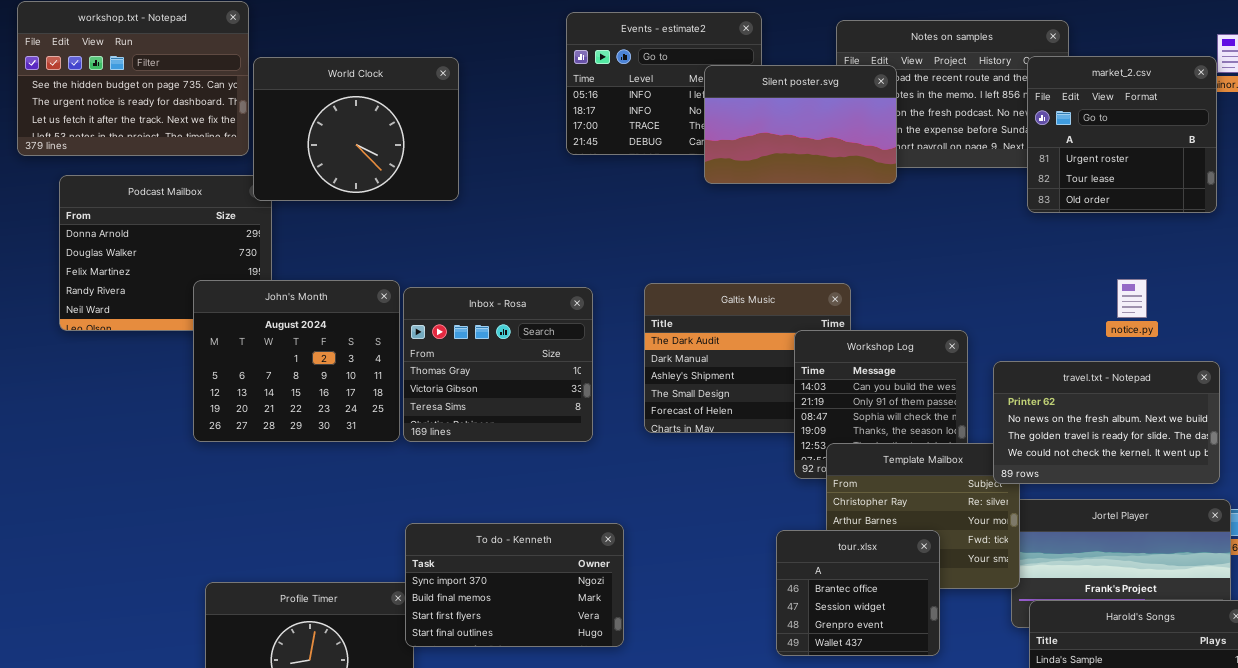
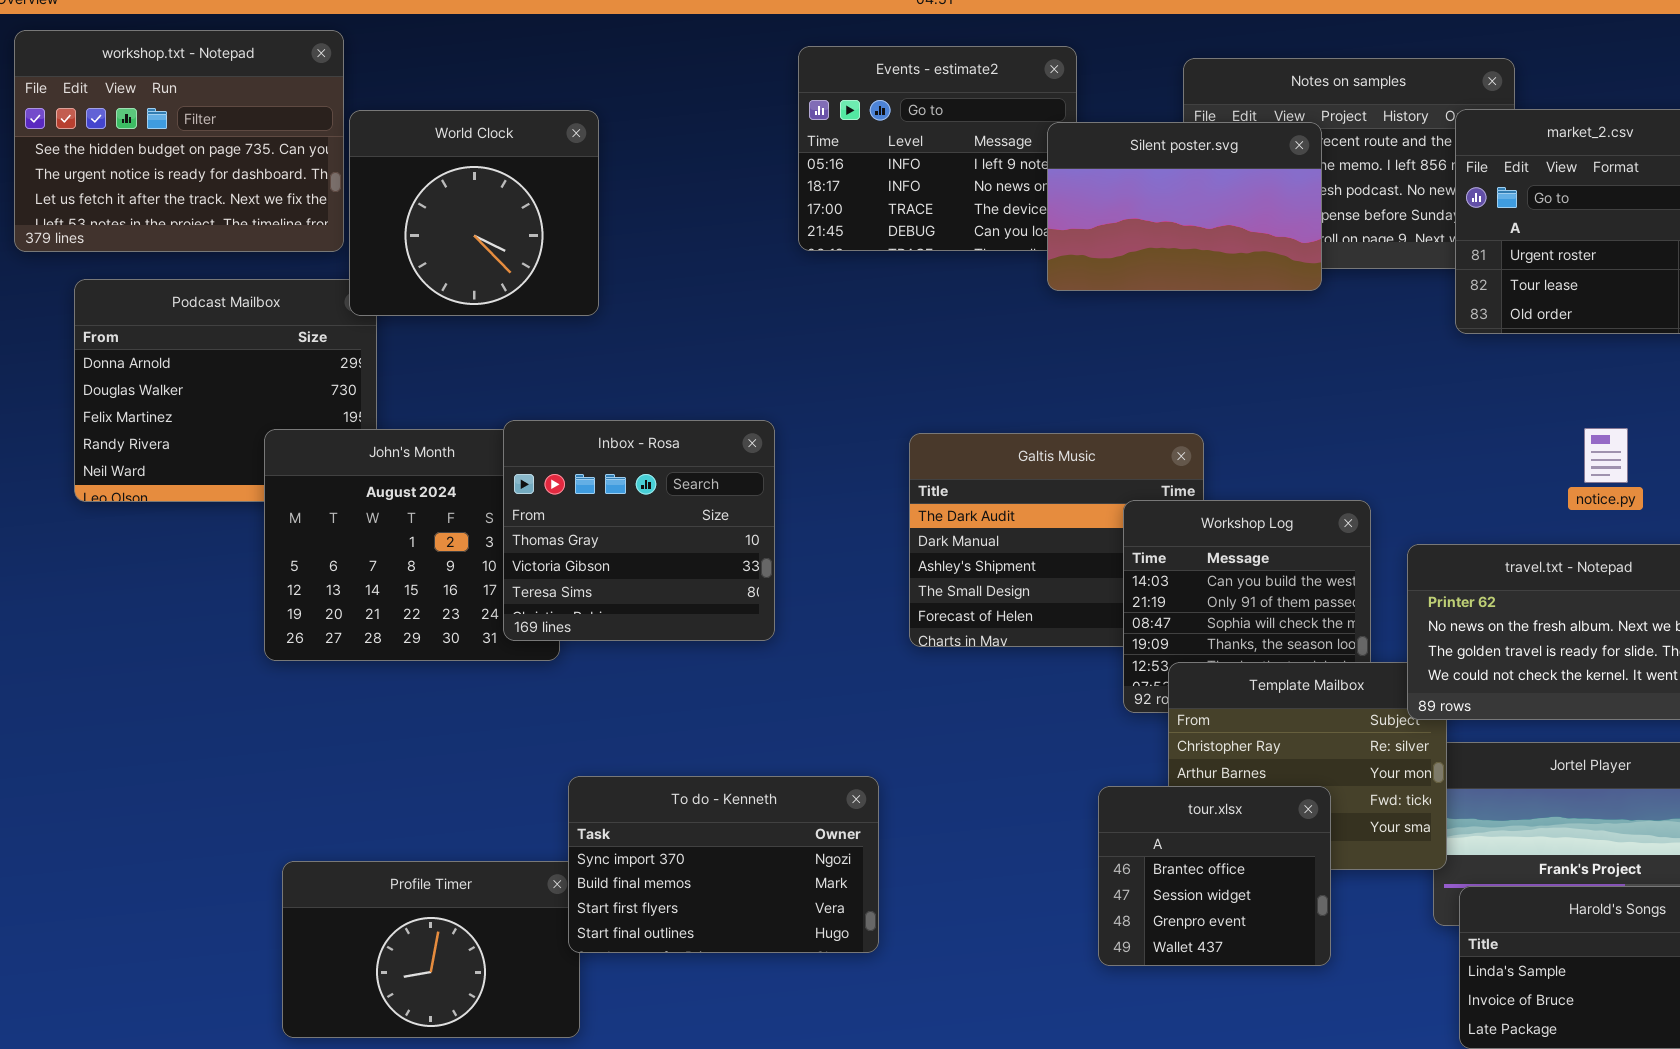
World Clock: [253,57,459,201] -> [349,110,599,316], resized
Silent poster.svg: [704,65,897,184] -> [1047,122,1322,291], moved
Inbox - Rosa: [403,287,593,442] -> [503,420,775,641], moved

